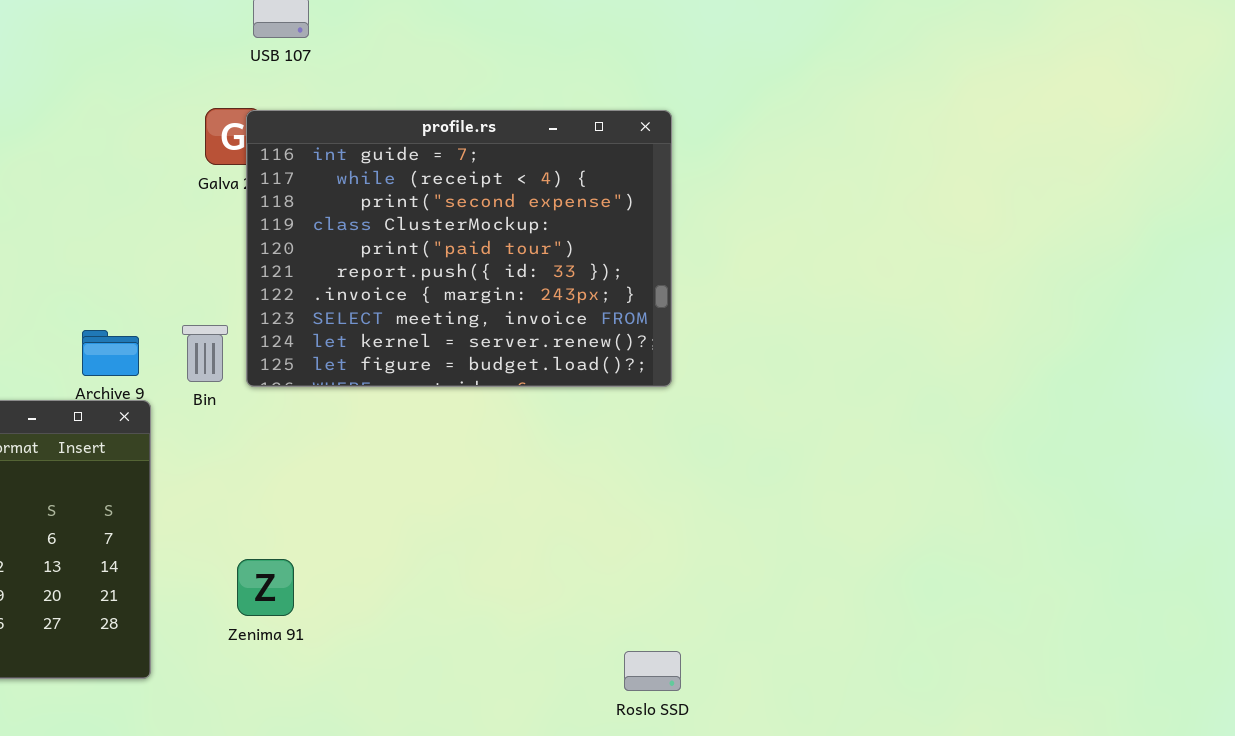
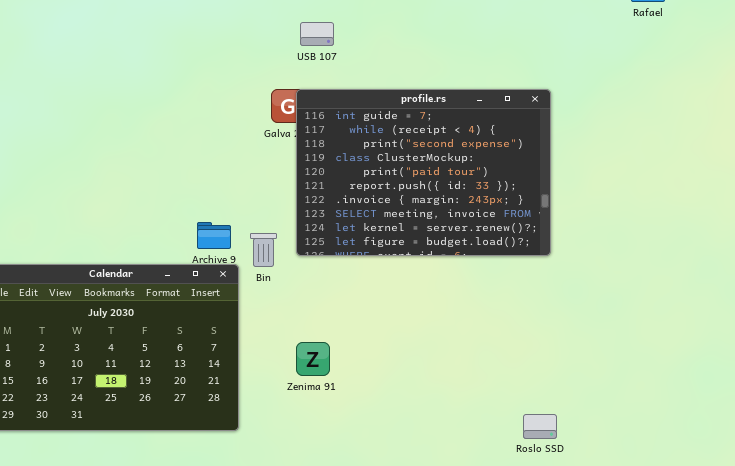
Bin: [182,325,228,382] -> [250,233,277,267], moved
Zenima 91: [237,559,294,616] -> [296,342,330,376], moved

